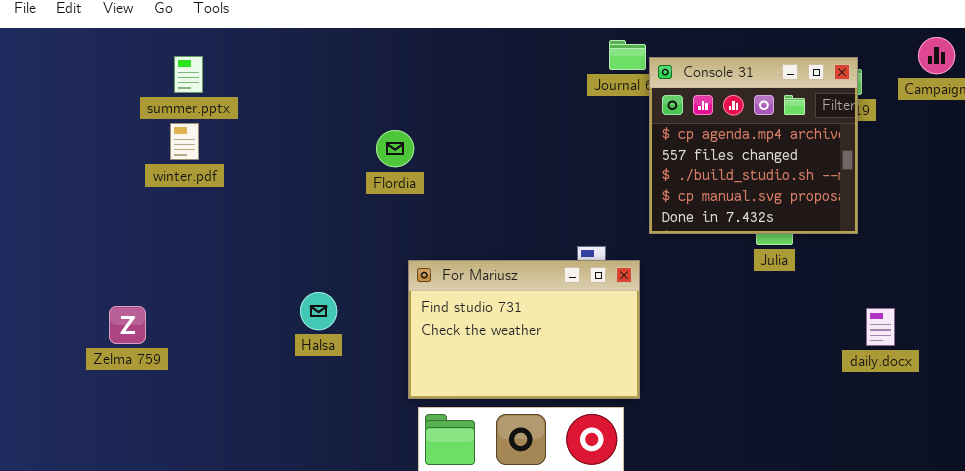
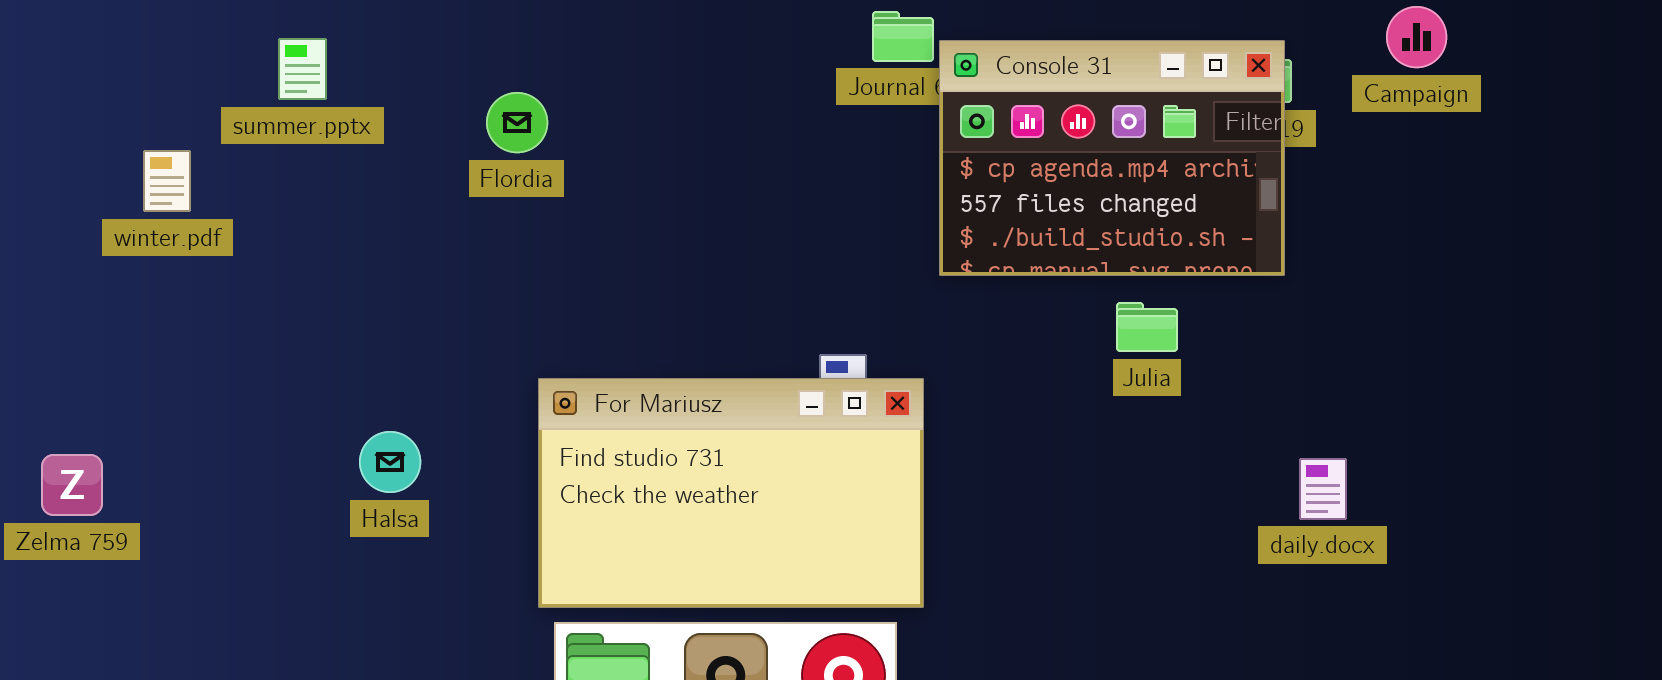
summer.pptx: [174,56,203,93] -> [278,38,327,100], moved
Console 31: [649,57,858,234] -> [939,40,1285,276], resized
Flordia: [376,130,414,167] -> [486,92,548,153], moved

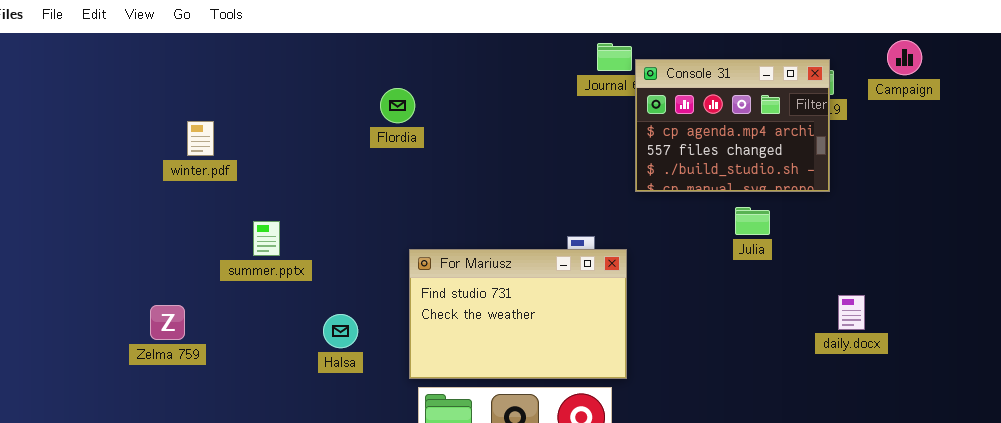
summer.pptx: [278,38,327,100] -> [253,221,280,256], moved
Halsa: [359,431,421,493] -> [323,314,358,348], moved
Zelma 759: [41,454,103,516] -> [150,305,185,340], moved

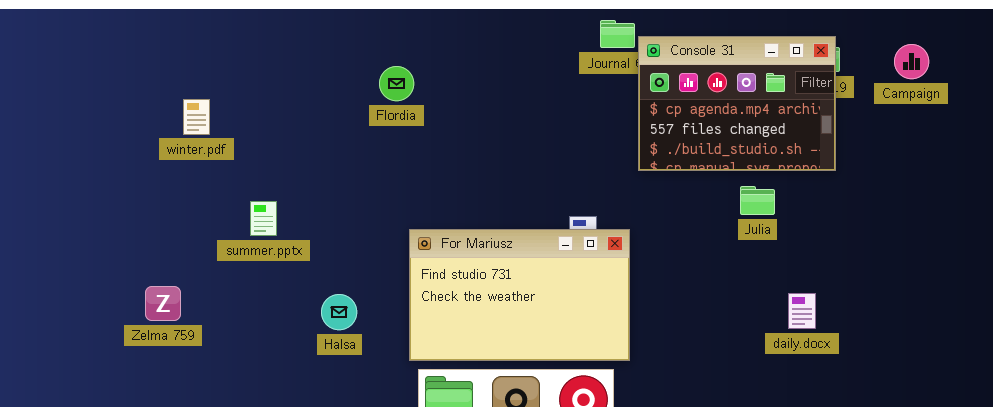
Campaign: [887,40,922,75] -> [894,44,929,79], moved
daily.docx: [838,295,865,330] -> [788,293,816,329], moved

